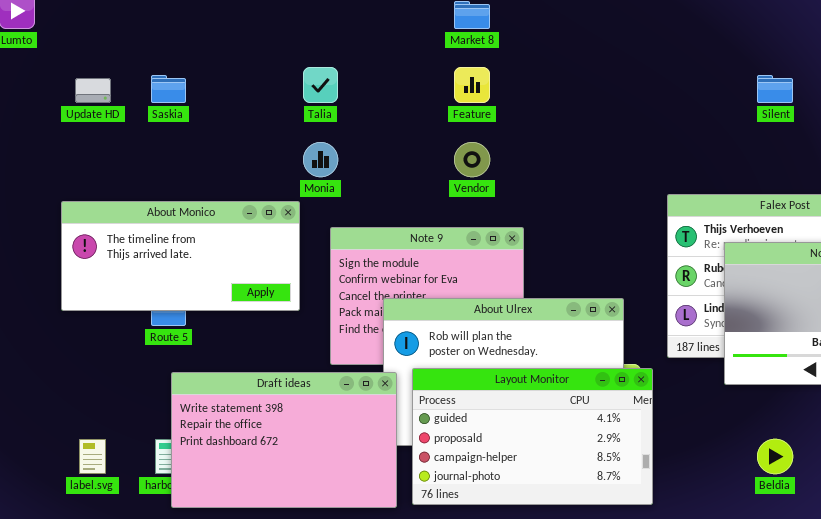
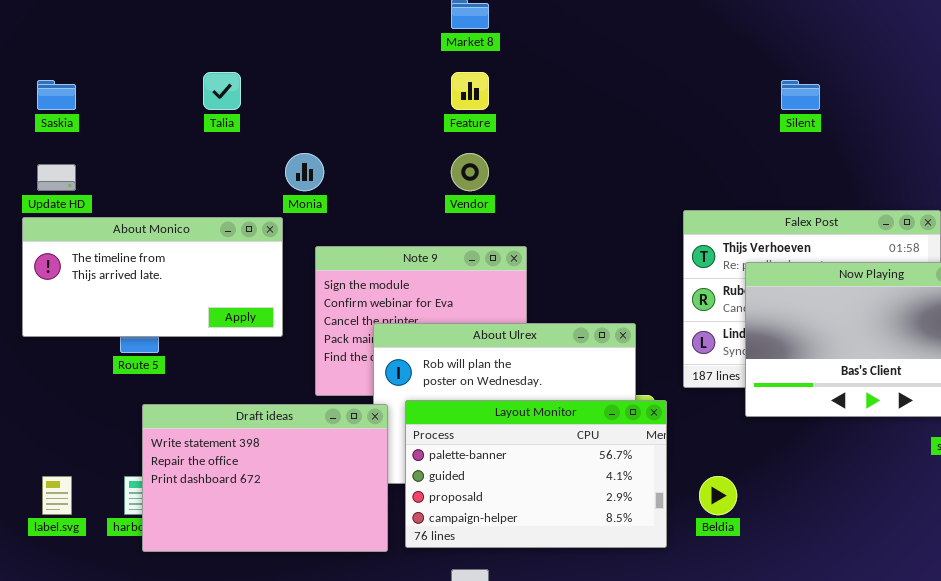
Talia: [303,67,338,103] -> [203,72,241,110], moved
Saskia: [151,75,186,103] -> [37,80,76,110], moved
Update HD: [75,78,111,103] -> [37,164,76,191], moved
Layout Monitor: [412,368,653,505] -> [405,400,667,548], scrolled up 1 row
Beldia: [757,439,793,474] -> [699,476,737,515], moved

